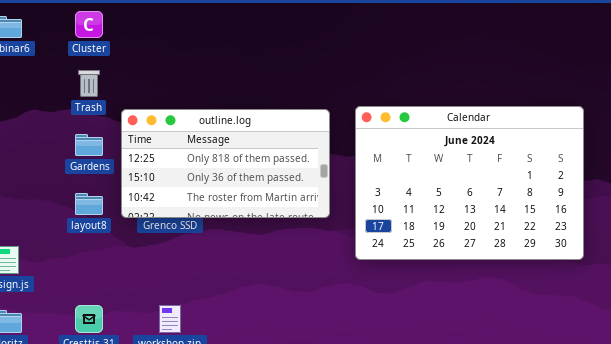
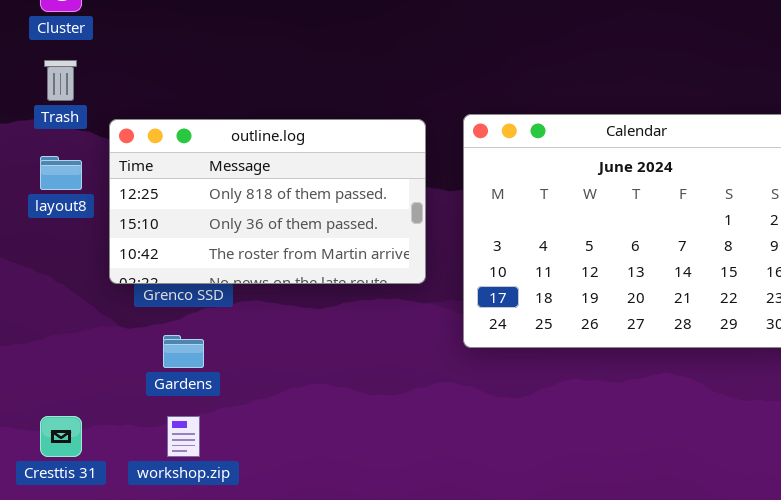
Gardens: [75,134,103,156] -> [163,335,204,368], moved
layout8: [75,193,103,215] -> [40,156,82,190], moved

